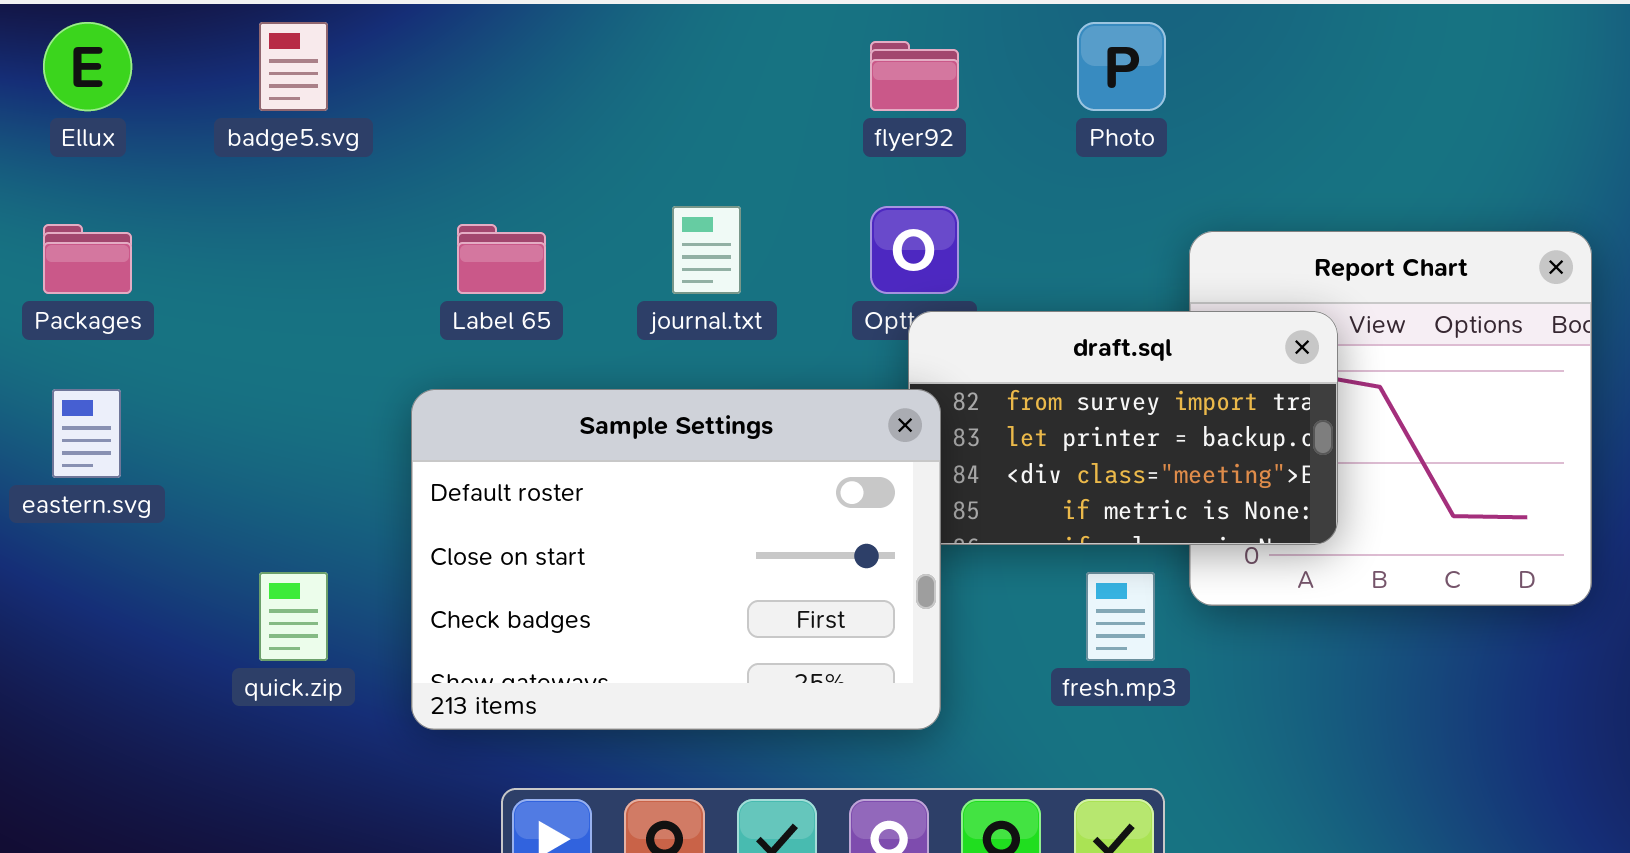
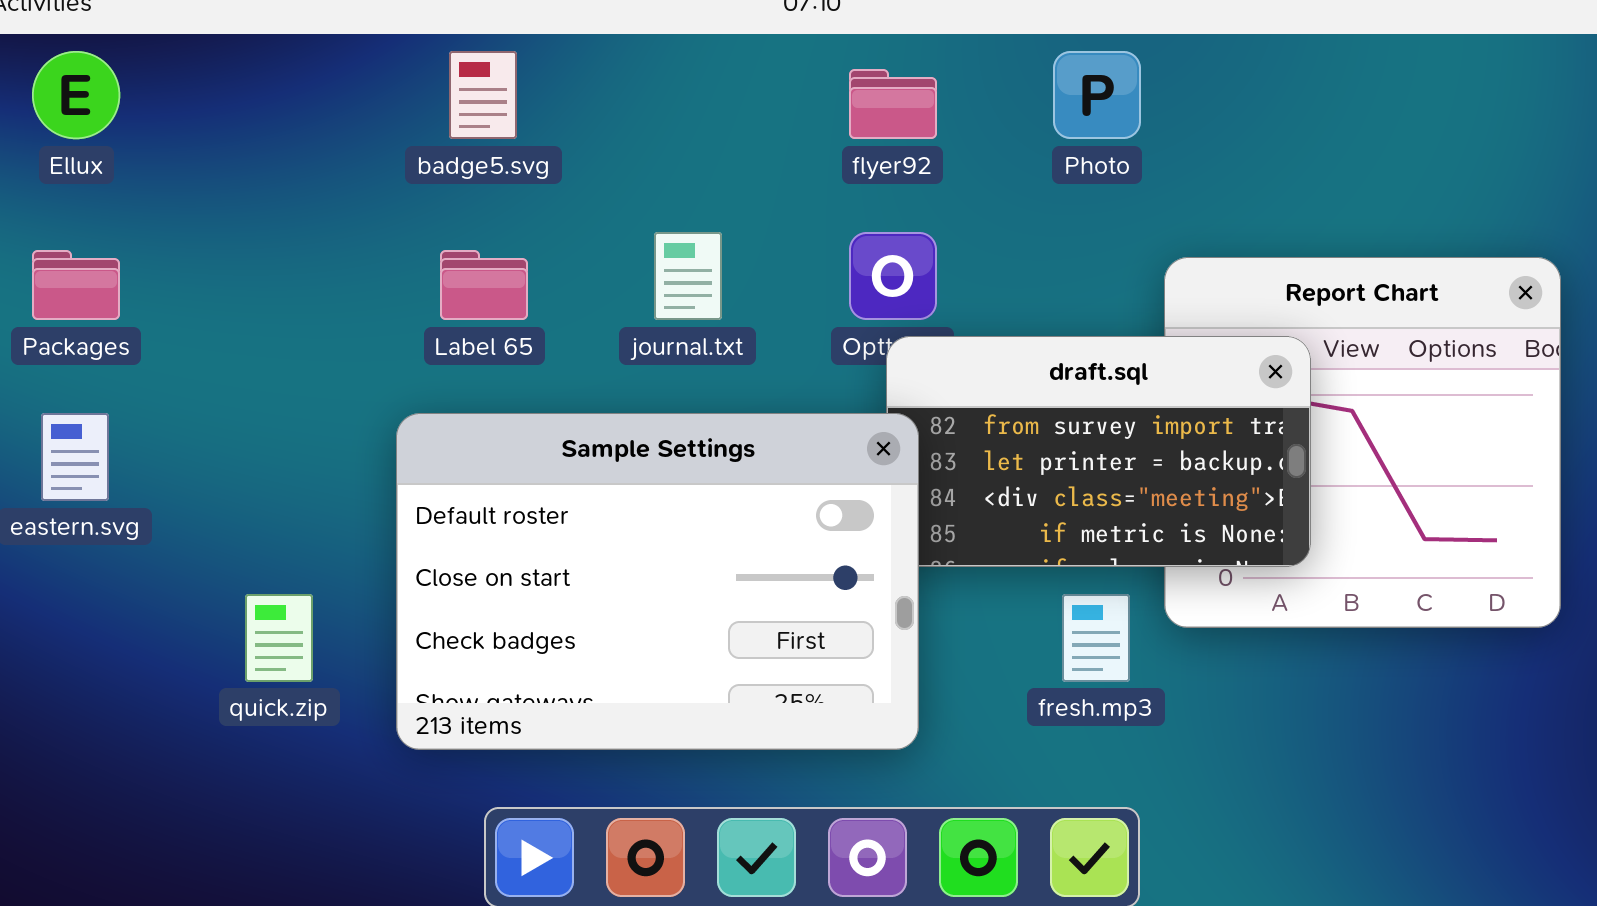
badge5.svg: [259,22,328,111] -> [449,51,517,139], moved

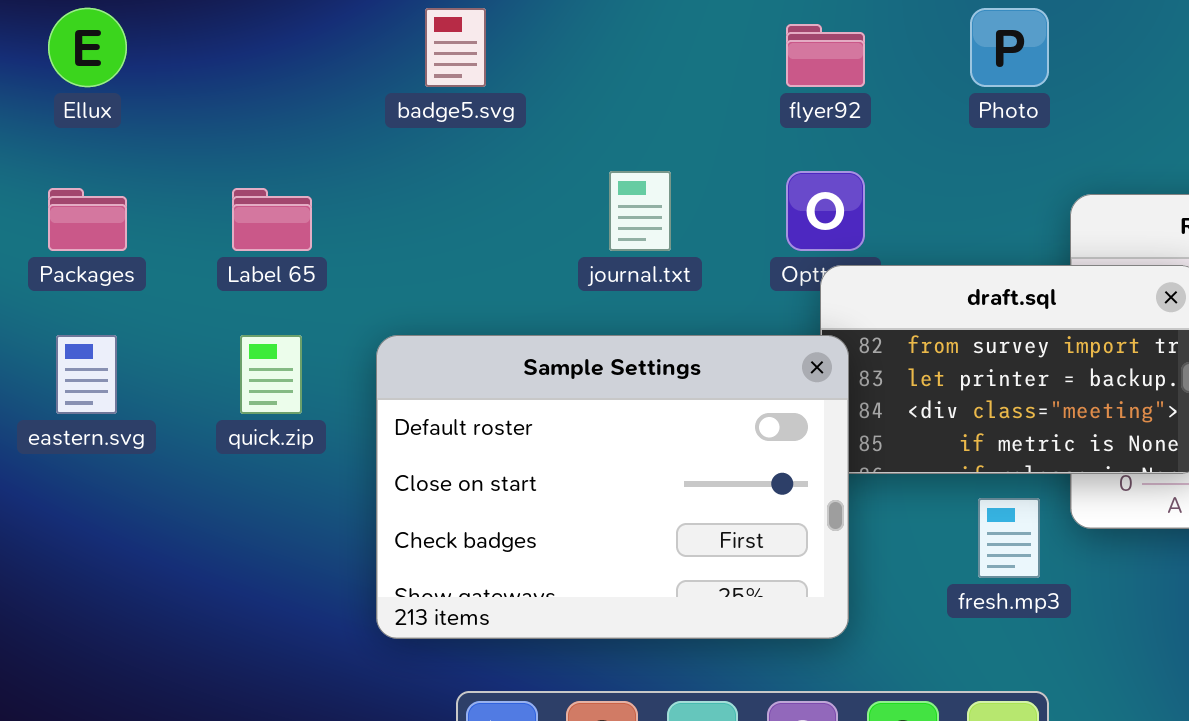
Label 65: [440,250,528,320] -> [232,188,312,251], moved
quick.zip: [245,594,313,682] -> [240,335,302,414], moved

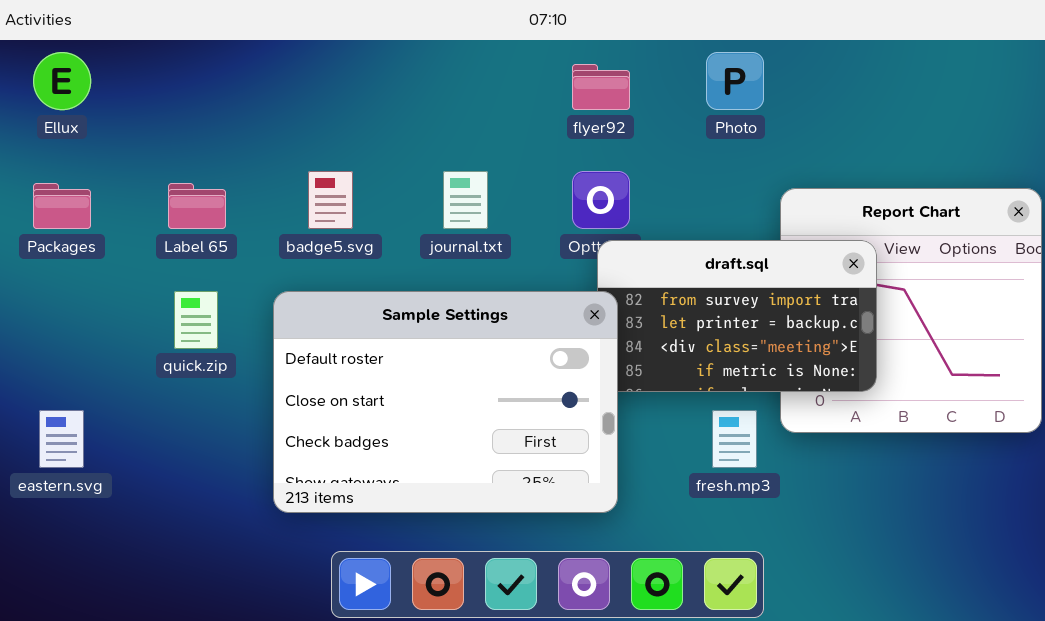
badge5.svg: [425,8,486,87] -> [308,171,353,229], moved
eastern.svg: [56,335,117,414] -> [39,410,84,468], moved

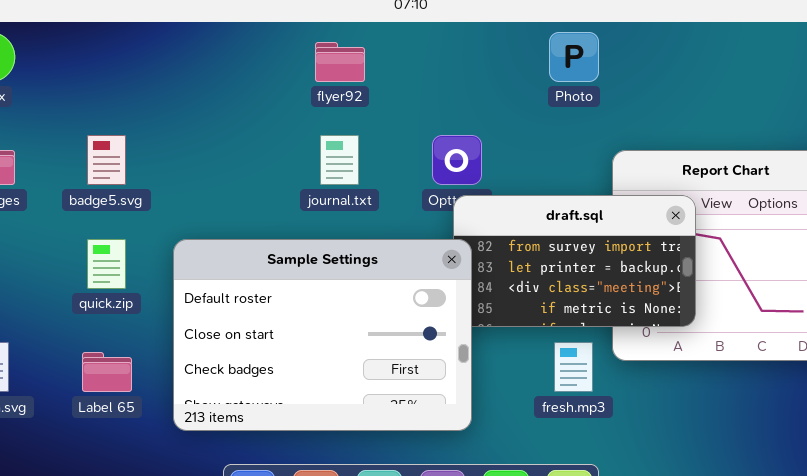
flyer92: [572,64,630,110] -> [315,42,365,82], moved
badge5.svg: [308,171,353,229] -> [87,135,126,185], moved
Label 65: [168,183,226,229] -> [82,352,132,392], moved

